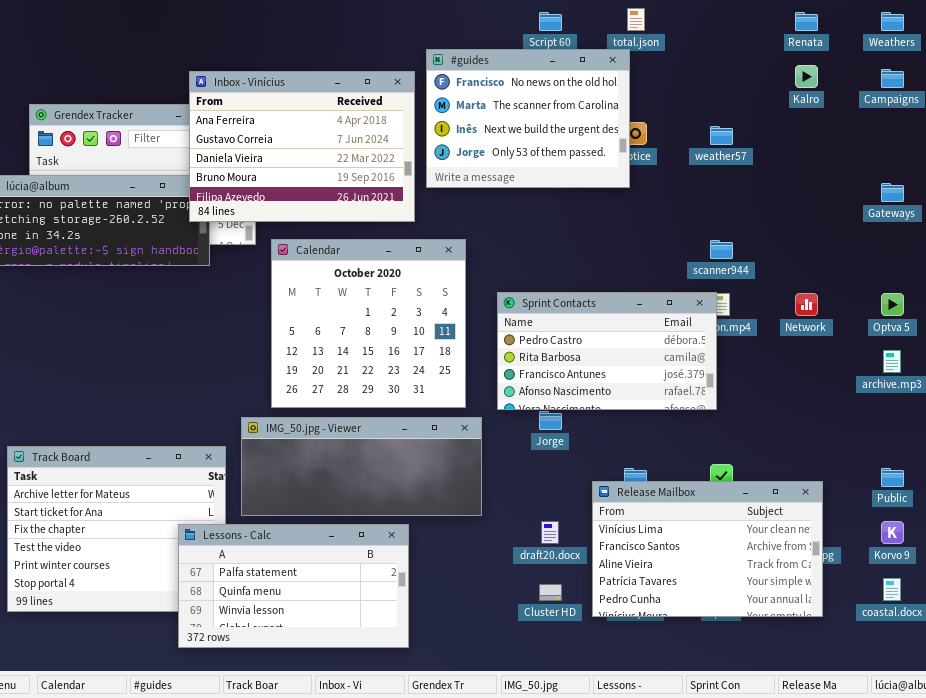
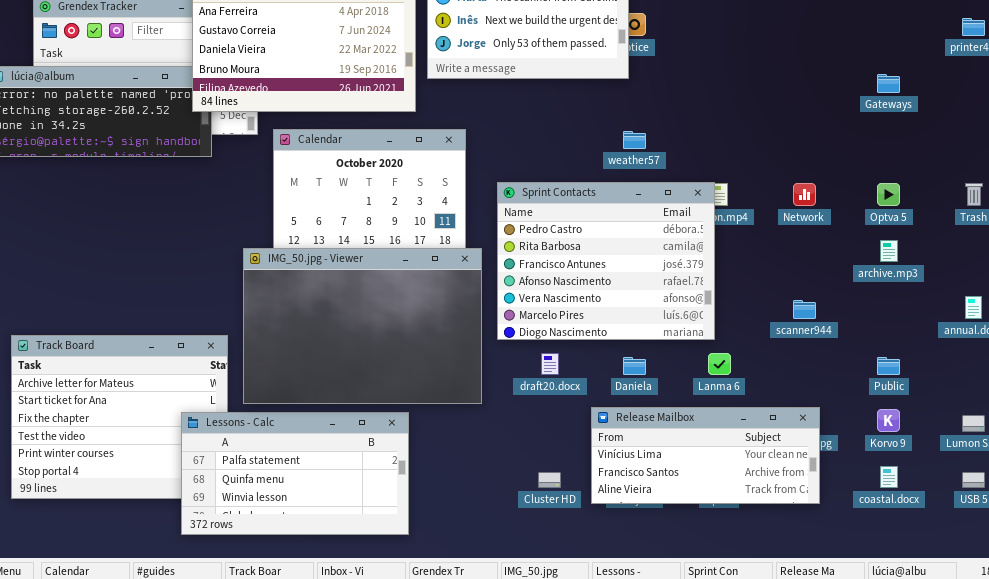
weather57: [710,126,733,145] -> [623,131,646,149], moved
scanner944: [710,240,733,259] -> [793,300,816,319], moved
Sprint Contacts: [497,292,717,410] -> [497,182,715,340], resized
IMG_50.jpg - Viewer: [241,417,482,516] -> [243,248,482,404], resized
Release Mailbox: [592,481,823,617] -> [591,407,820,504], resized
draft20.docx: [541,521,559,544] -> [541,353,559,375], moved

